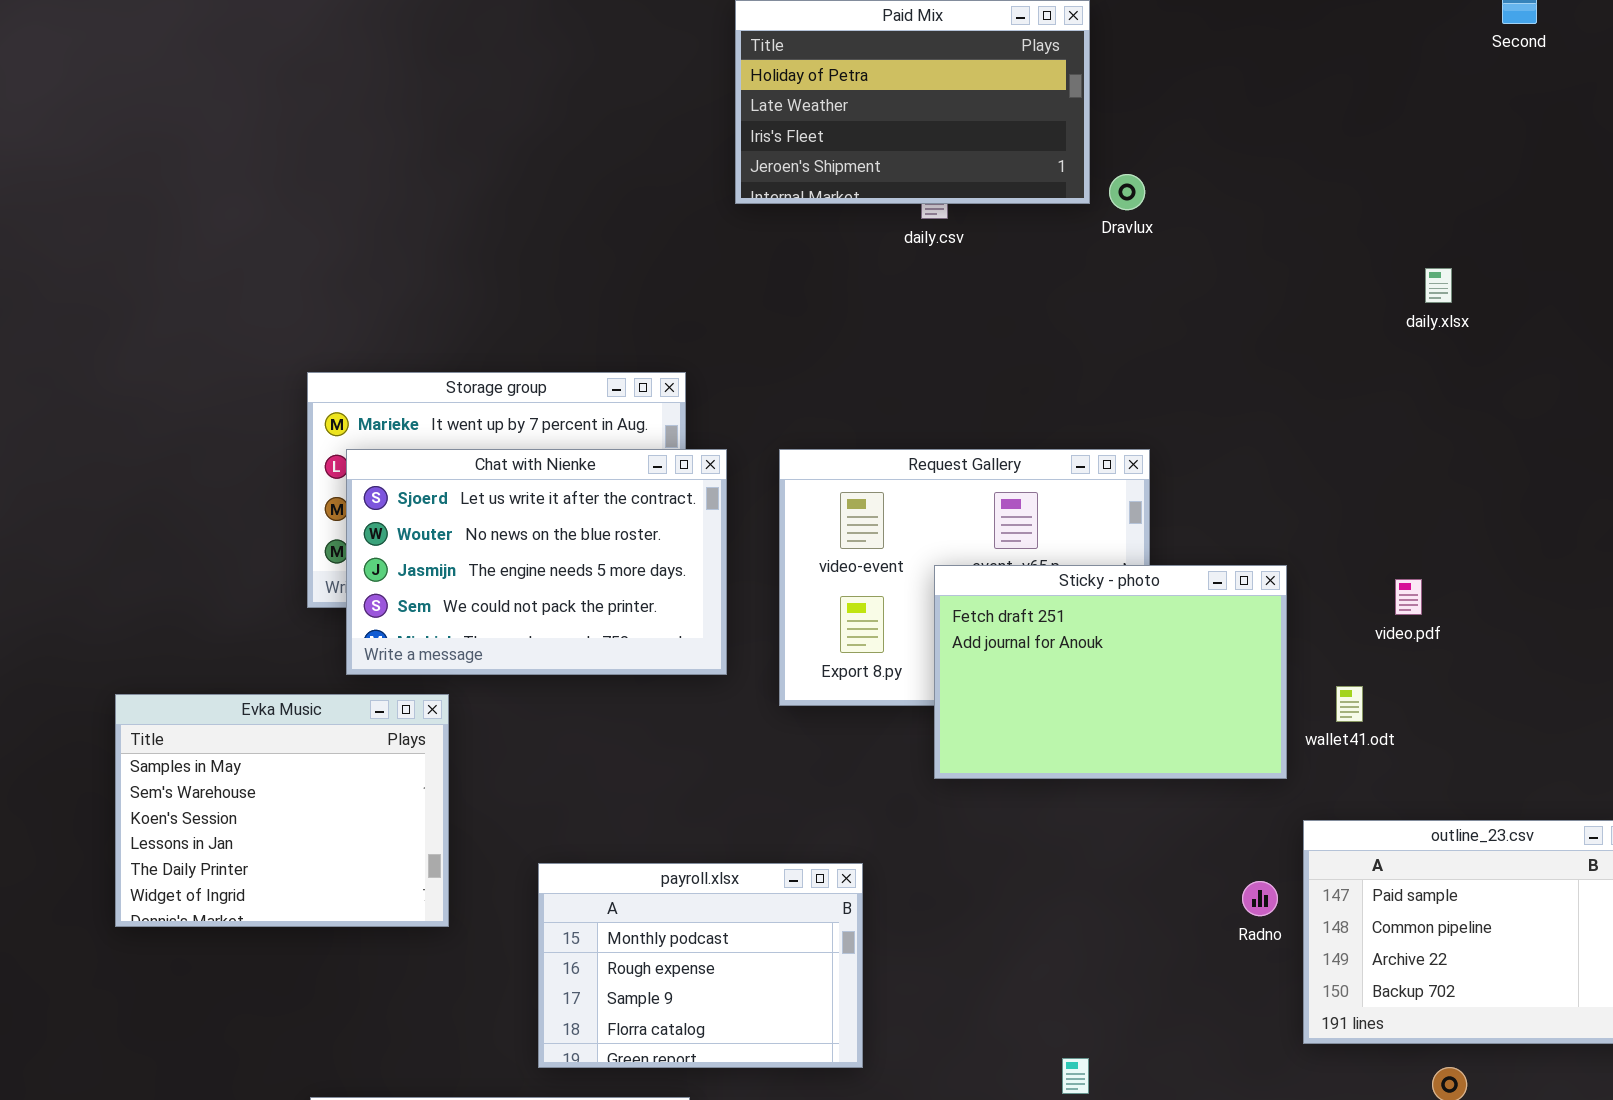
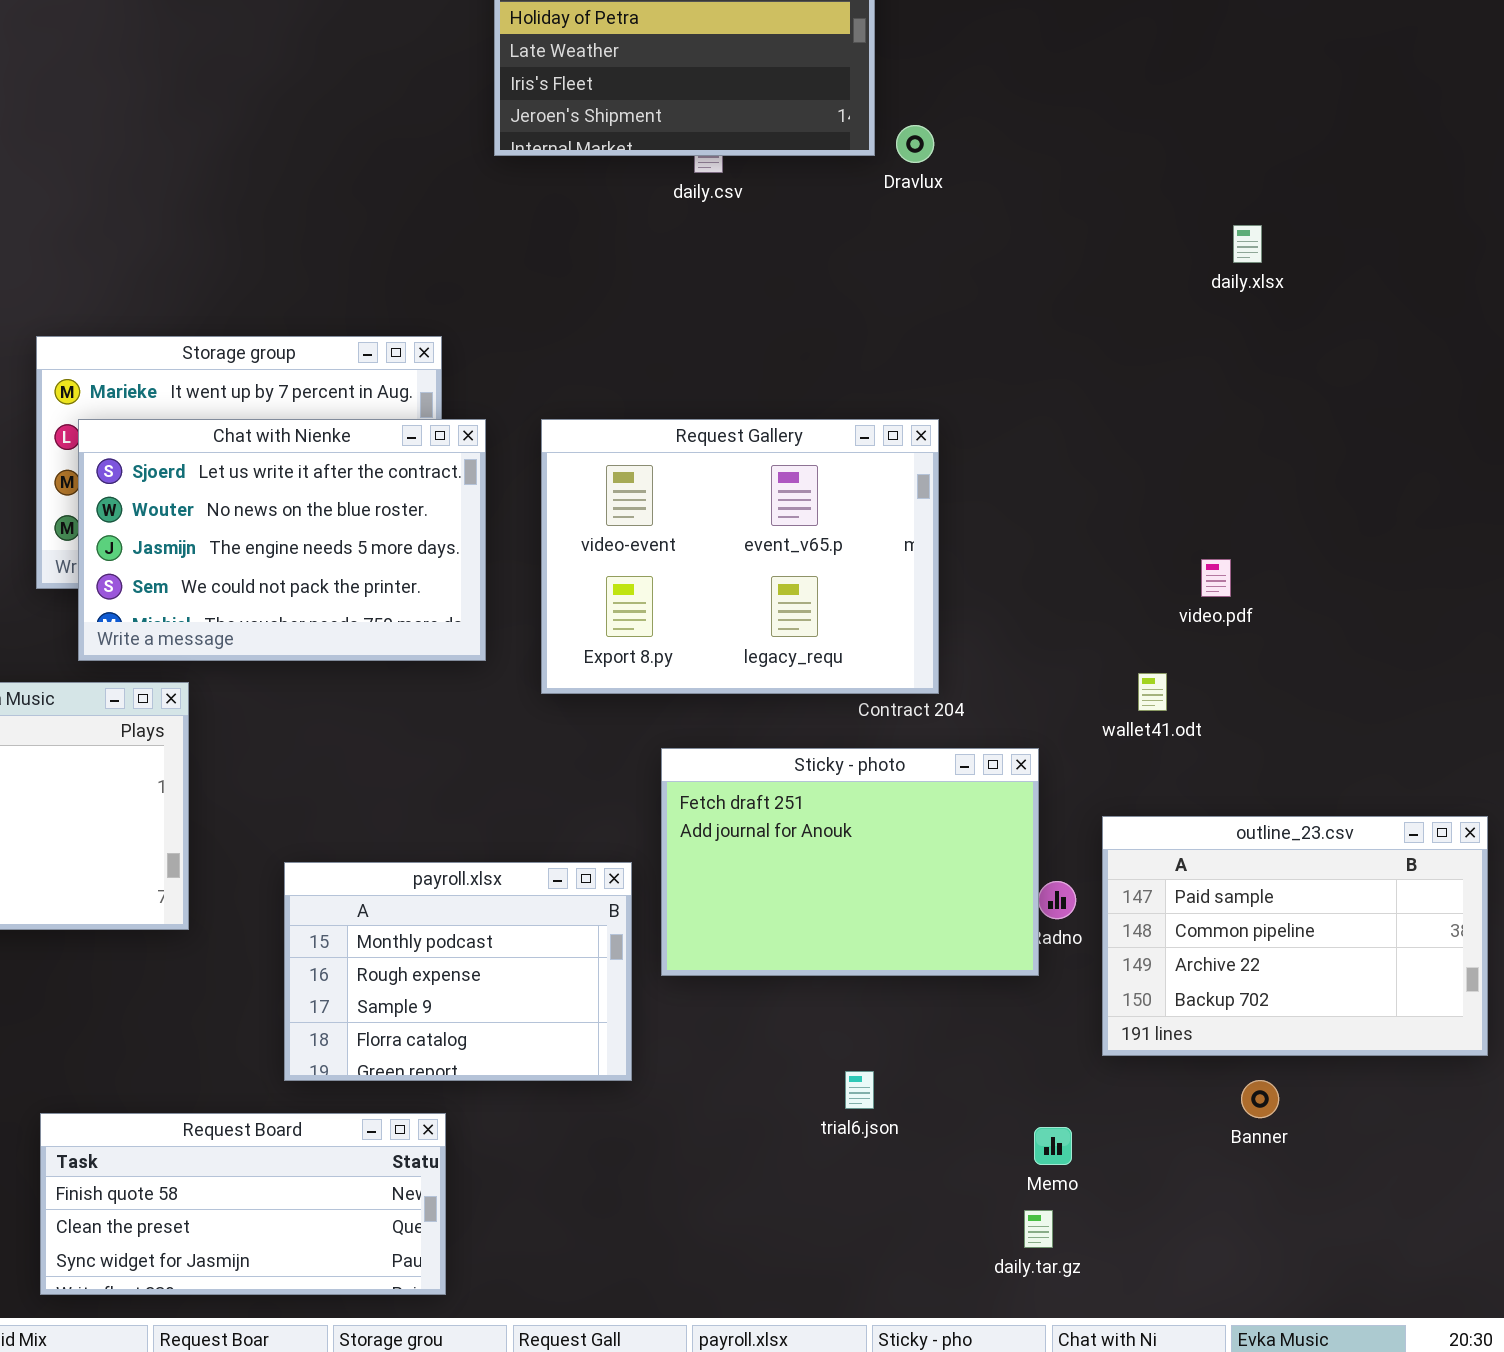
Sticky - photo: [934,565,1287,779] -> [661,748,1039,976], moved

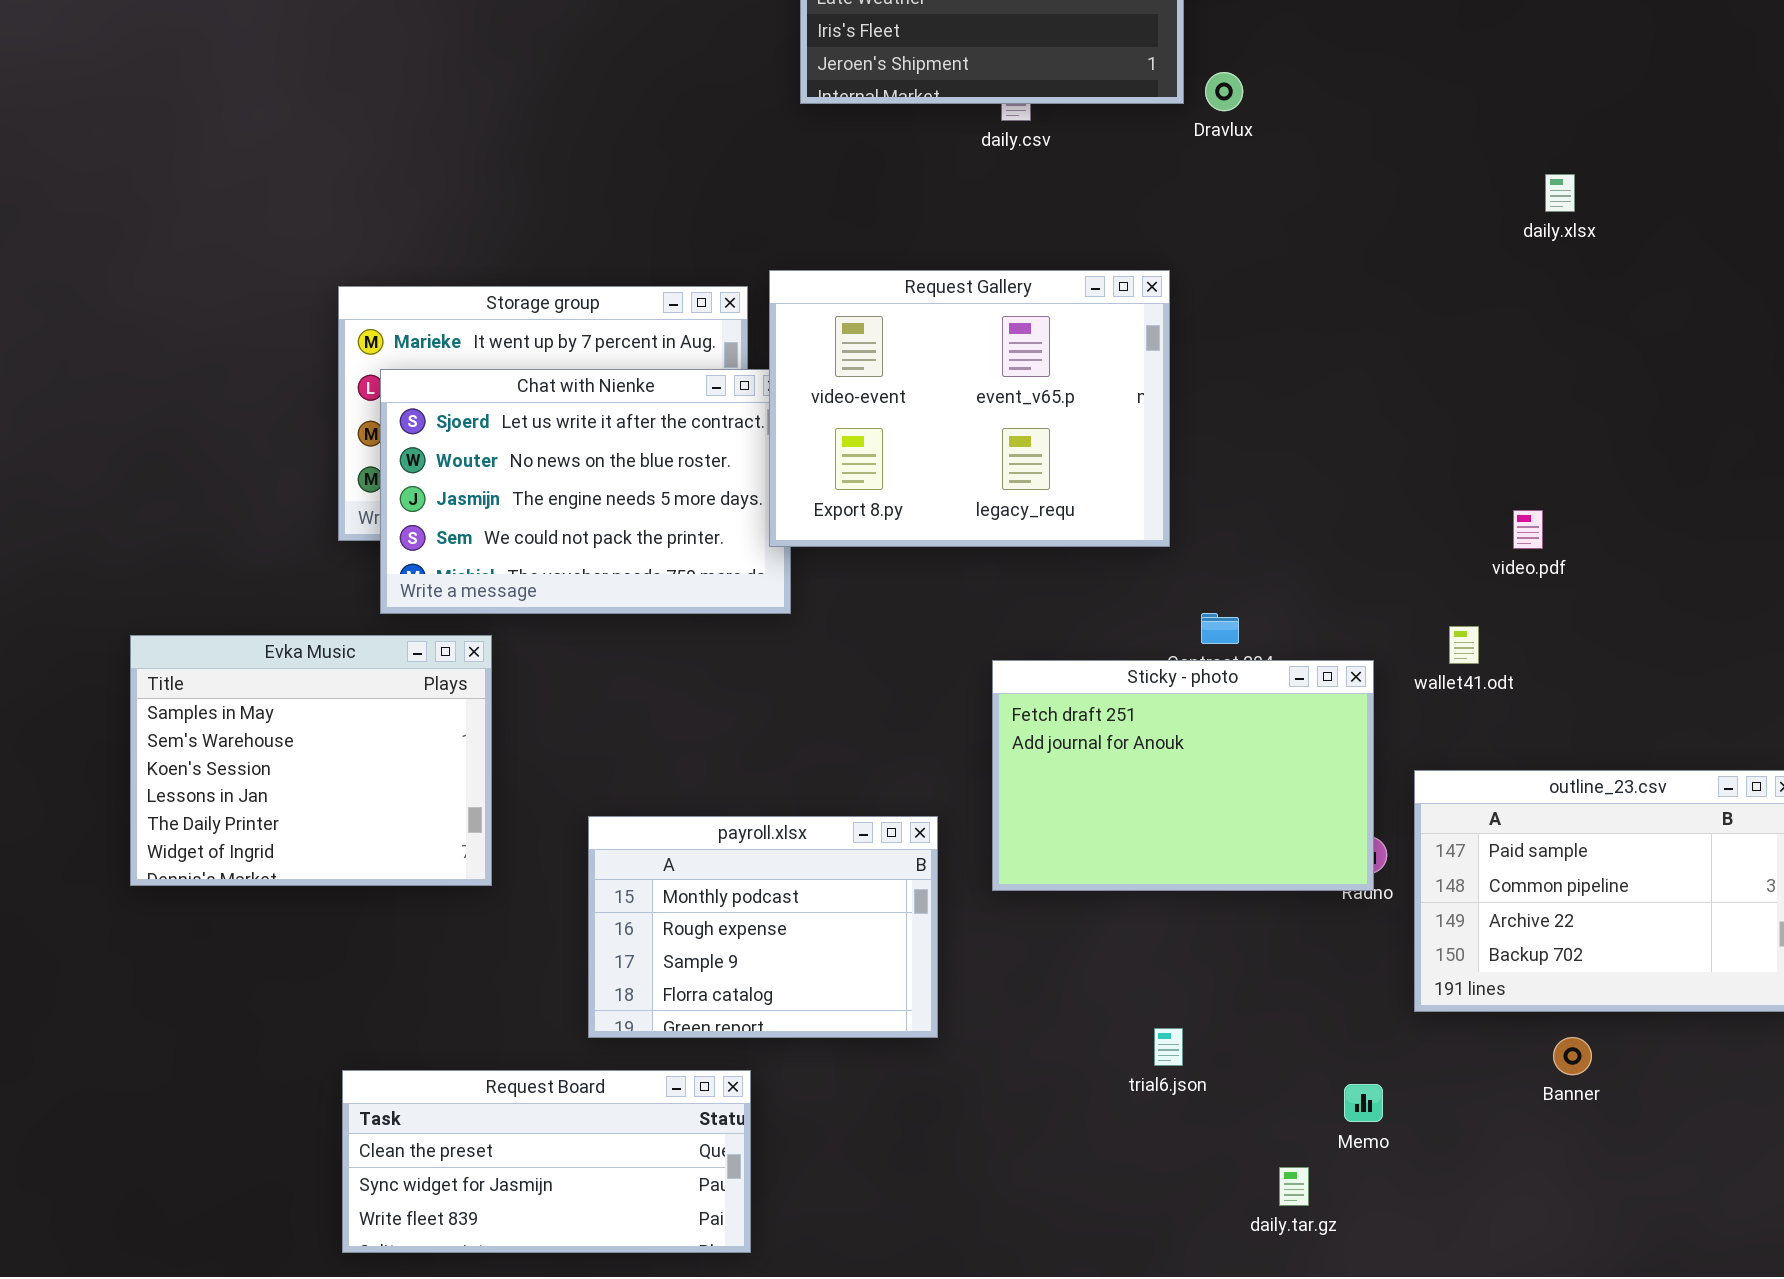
Request Gallery: [541,419,939,694] -> [769,270,1170,547], moved
Sticky - photo: [661,748,1039,976] -> [992,660,1374,891], moved
Request Board: [40,1113,446,1295] -> [342,1070,751,1253], scrolled down 1 row
daily.tar.gz: [1024,1210,1053,1248] -> [1279,1167,1309,1206], moved

